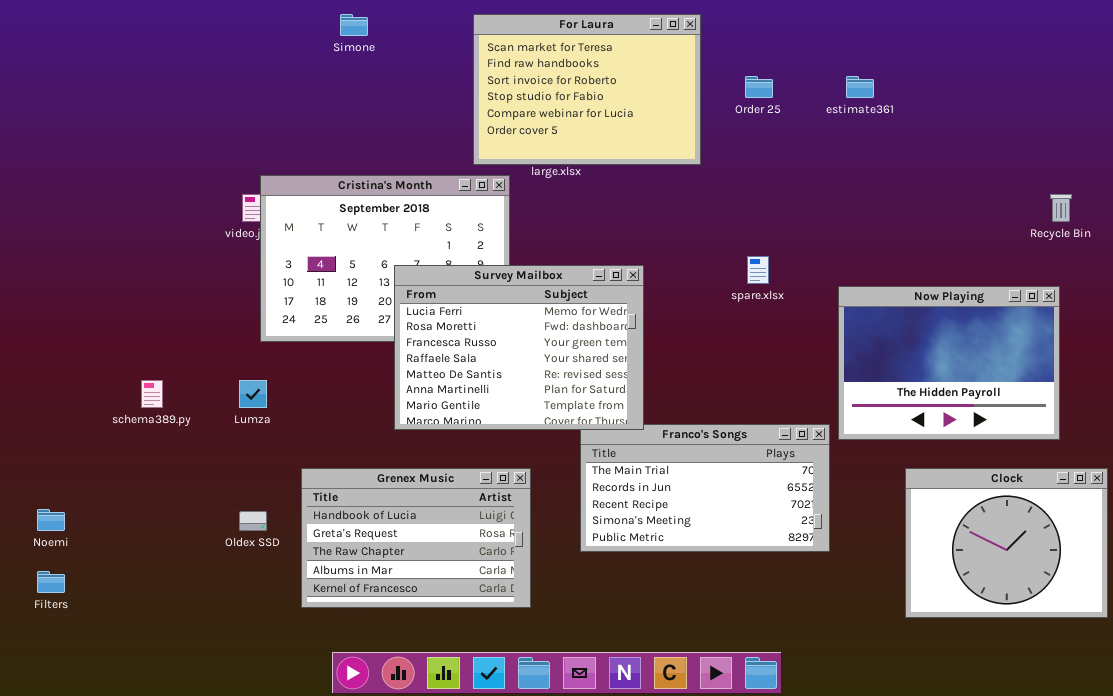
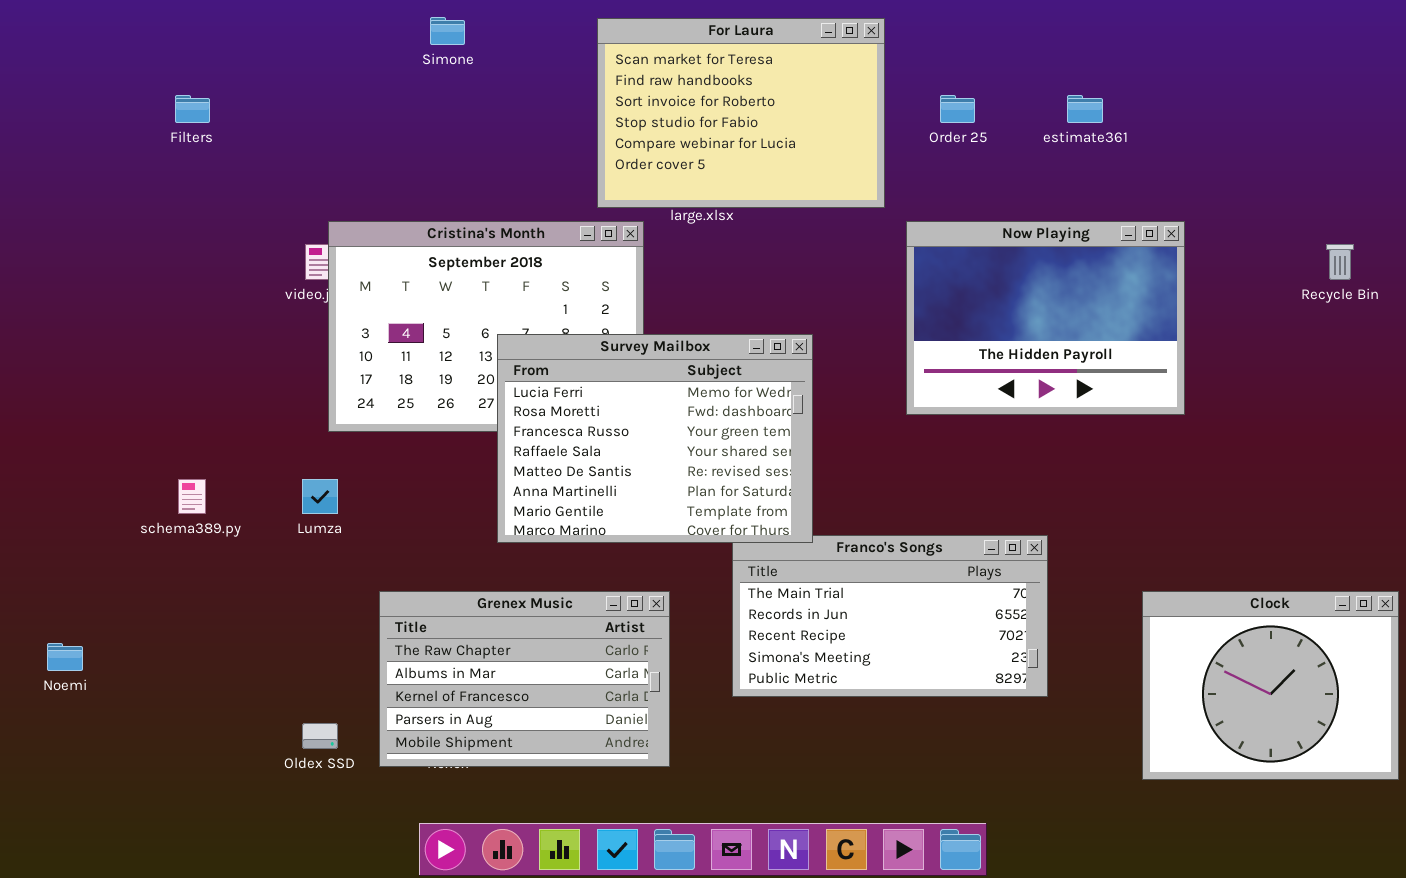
Now Playing: [838,286,1060,440] -> [906,221,1185,415], moved
Grenex Music: [301,468,531,608] -> [379,591,670,767], scrolled down 2 rows
Oldex SSD: [239,511,267,531] -> [302,723,338,749], moved
Filters: [37,571,65,593] -> [175,95,210,123], moved

